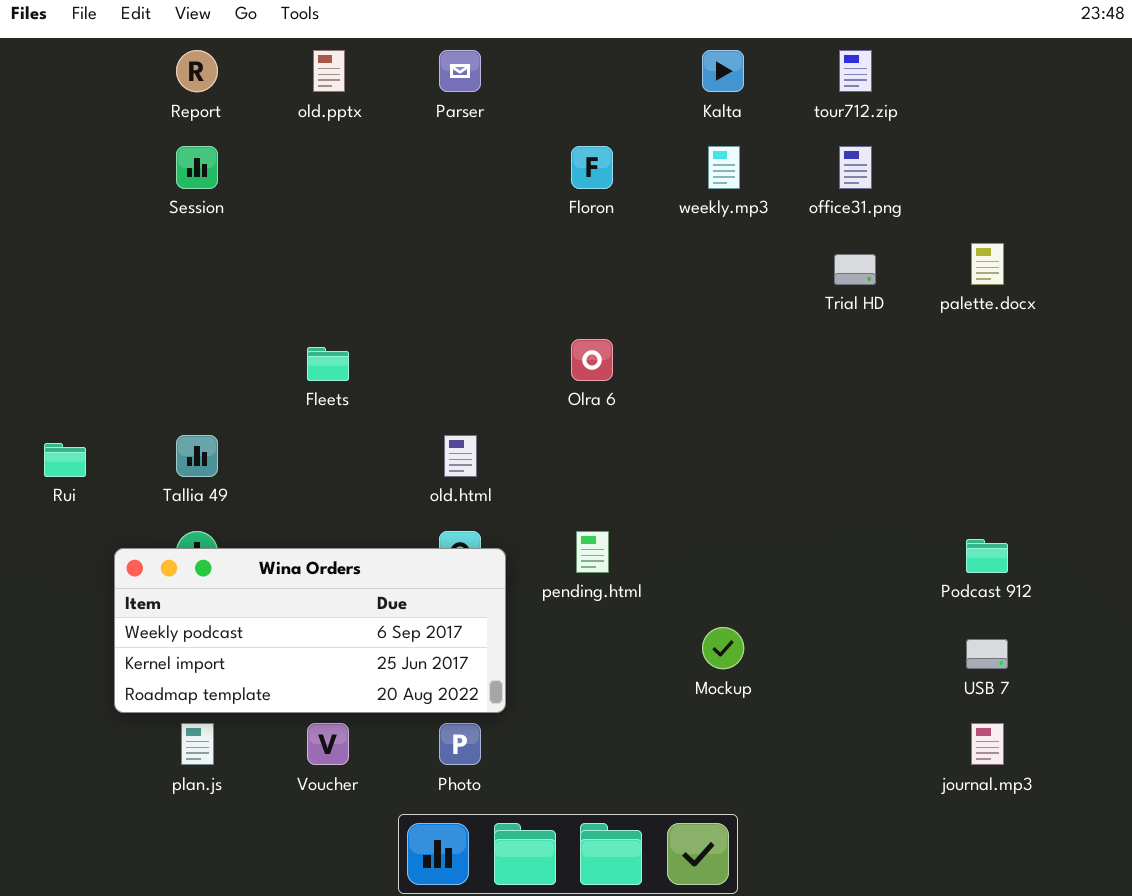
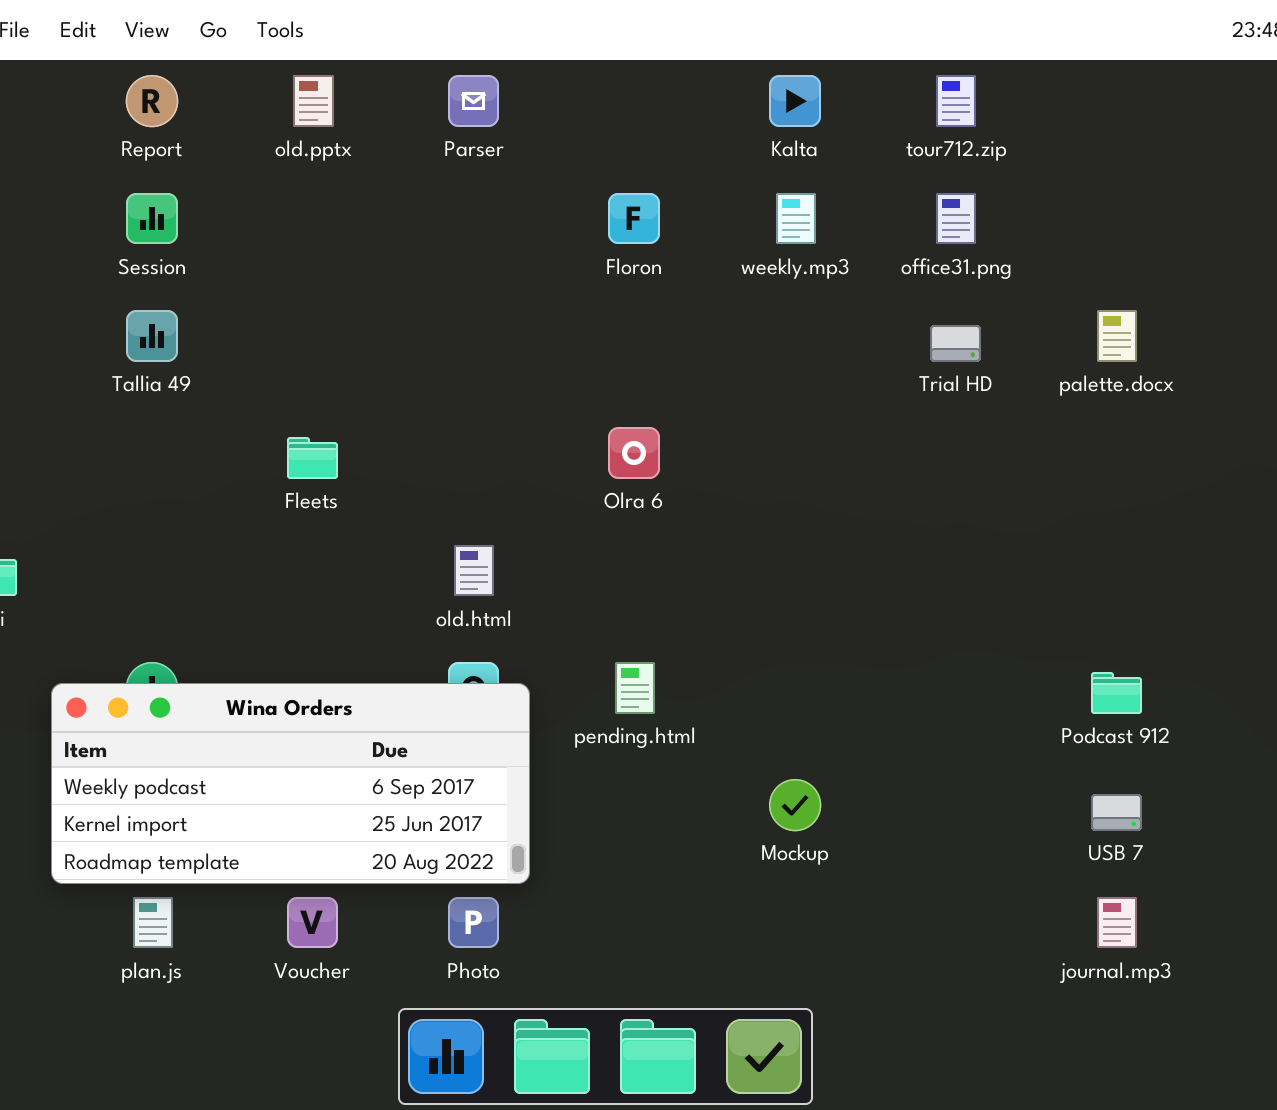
Tallia 49: [176,435,218,477] -> [126,310,178,362], moved

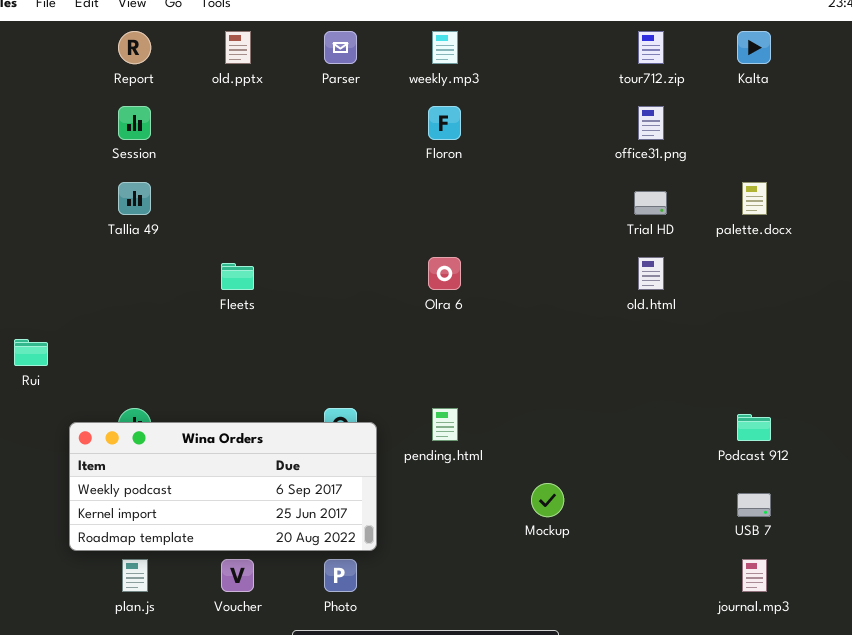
Kalta: [769,75,821,127] -> [737,31,771,64], moved
weekly.mp3: [776,193,816,244] -> [432,31,458,64], moved
old.html: [454,545,494,596] -> [638,257,664,290], moved

